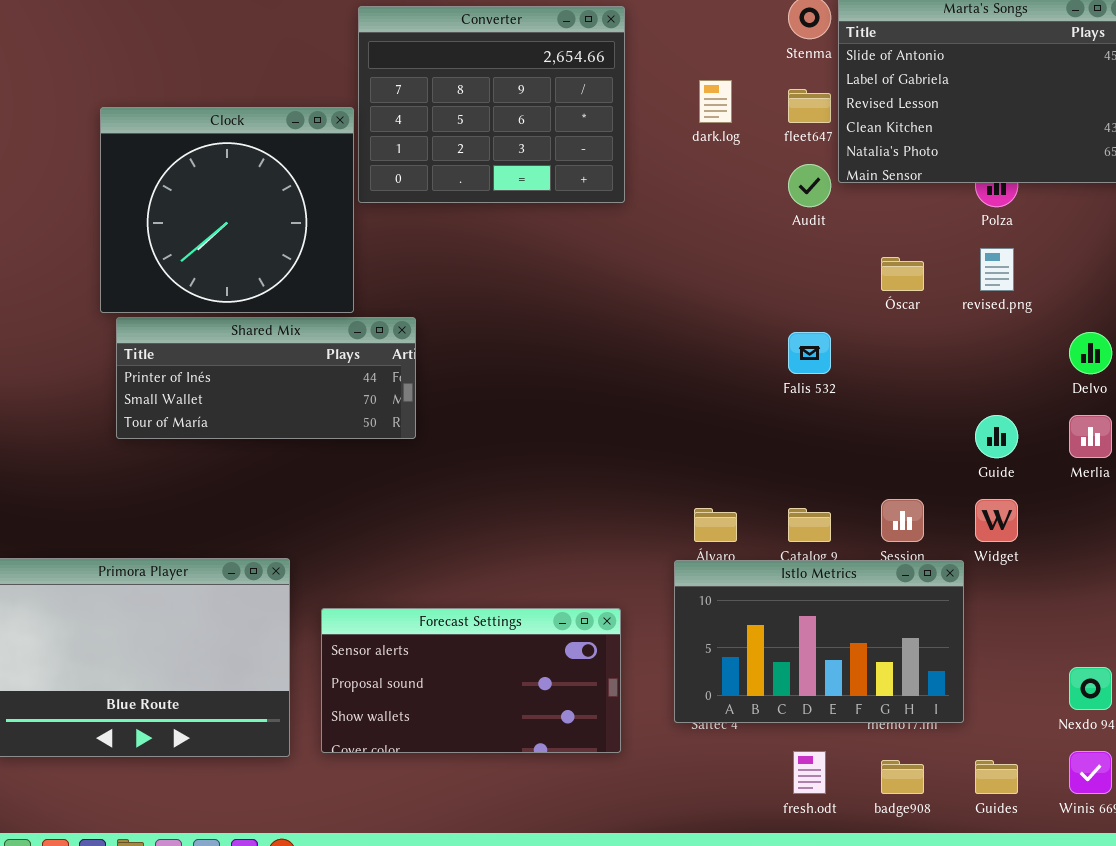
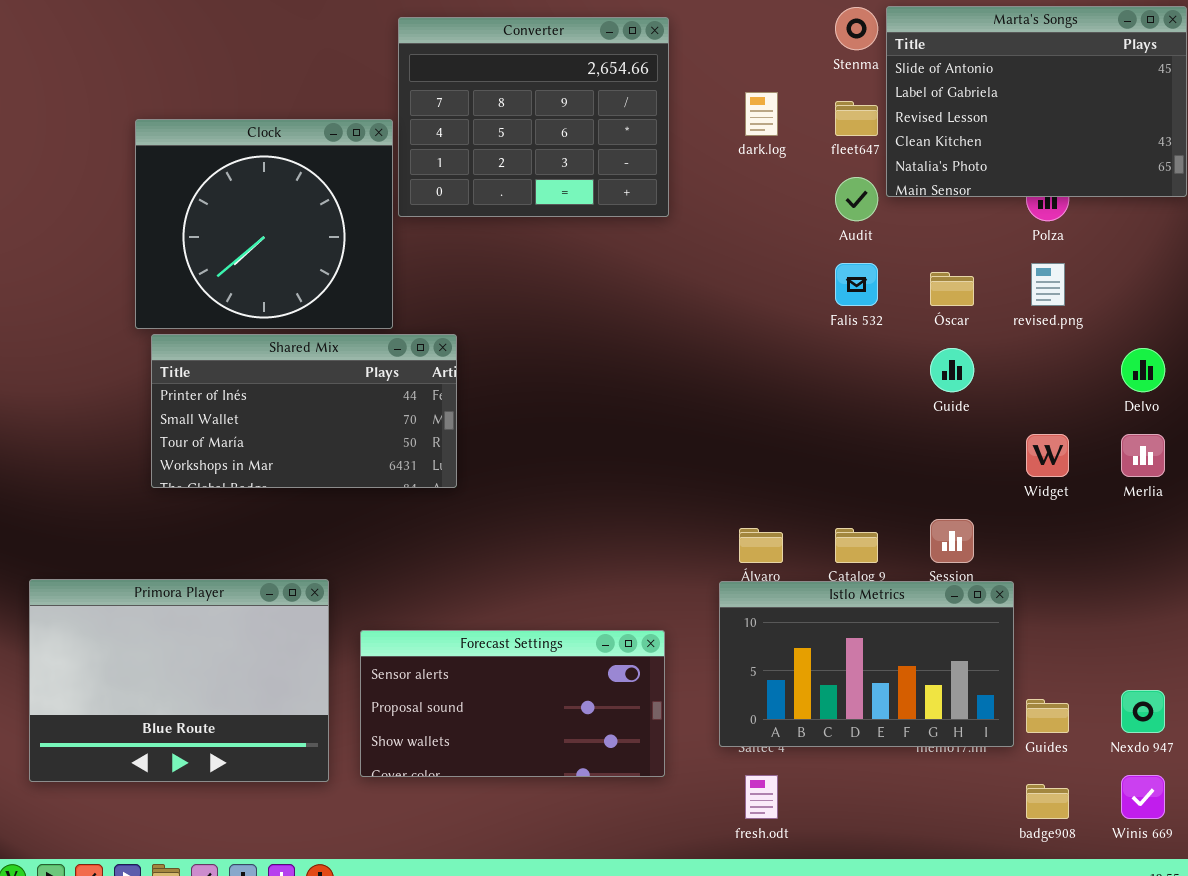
Shared Mix: [116,317,416,439] -> [151,334,457,488], resized
Falis 532: [788,332,831,374] -> [835,263,878,306], moved
Guide: [975,415,1018,458] -> [930,348,974,392], moved
Widget: [975,499,1018,542] -> [1026,434,1069,477], moved
fresh.odt: [793,751,826,794] -> [745,775,778,819], moved
badge908: [881,760,924,794] -> [1026,784,1069,819], moved
Guides: [975,760,1018,794] -> [1026,699,1069,733], moved

